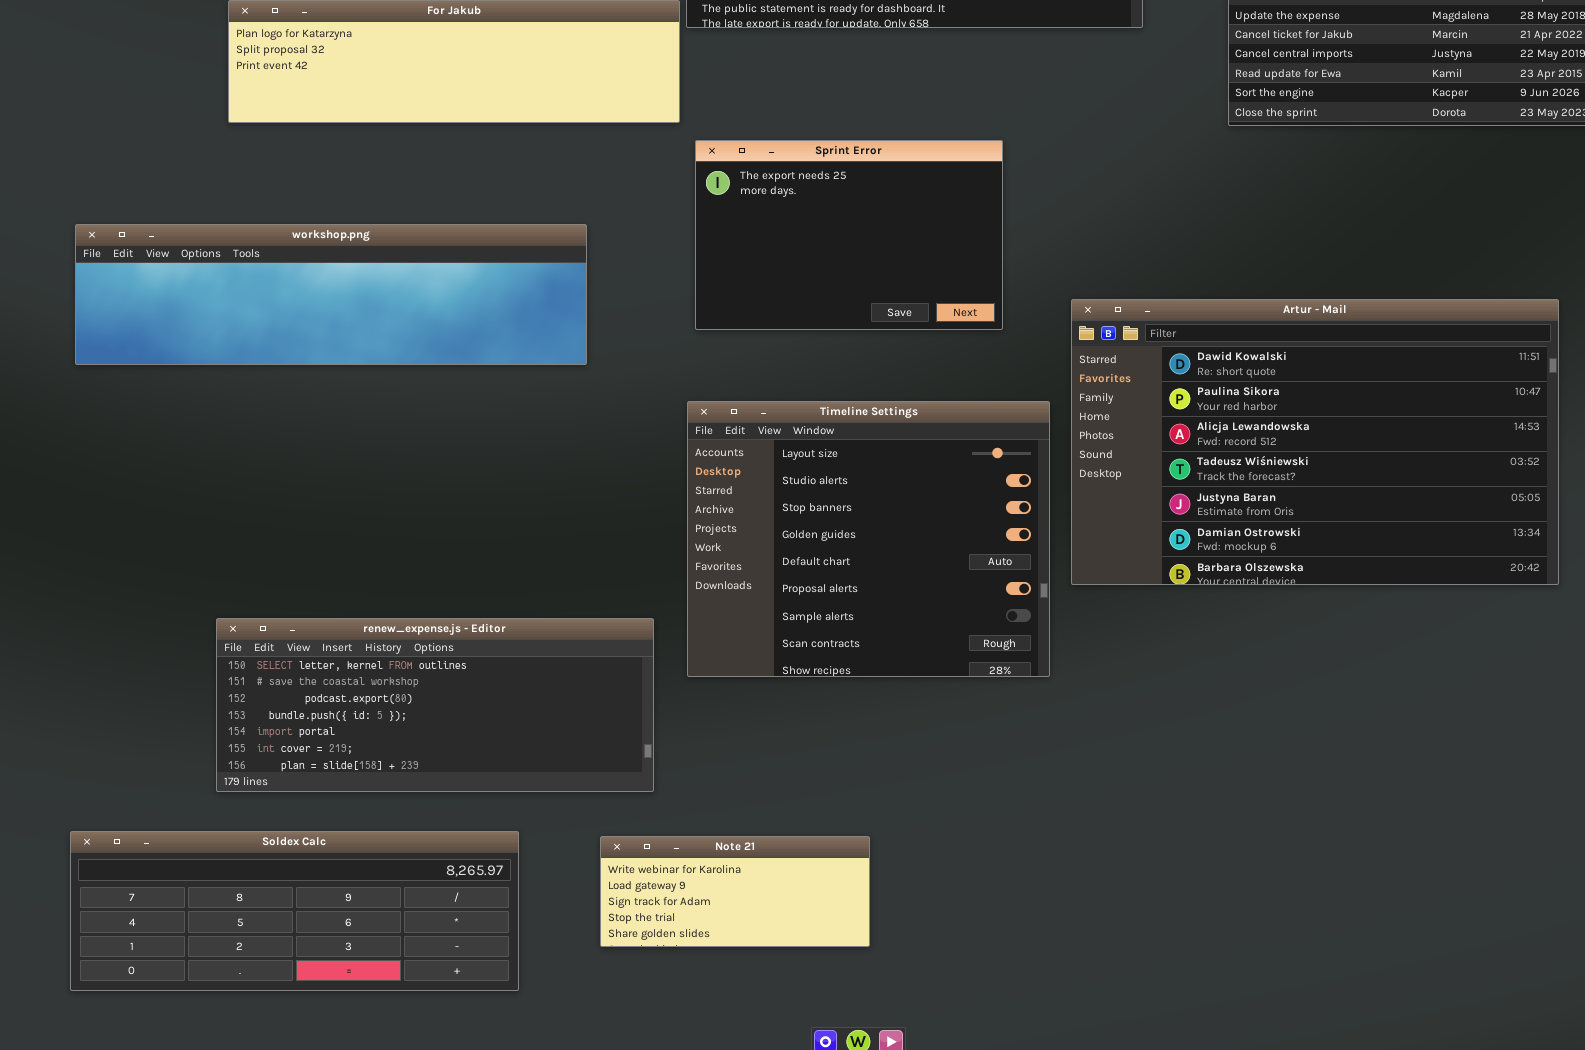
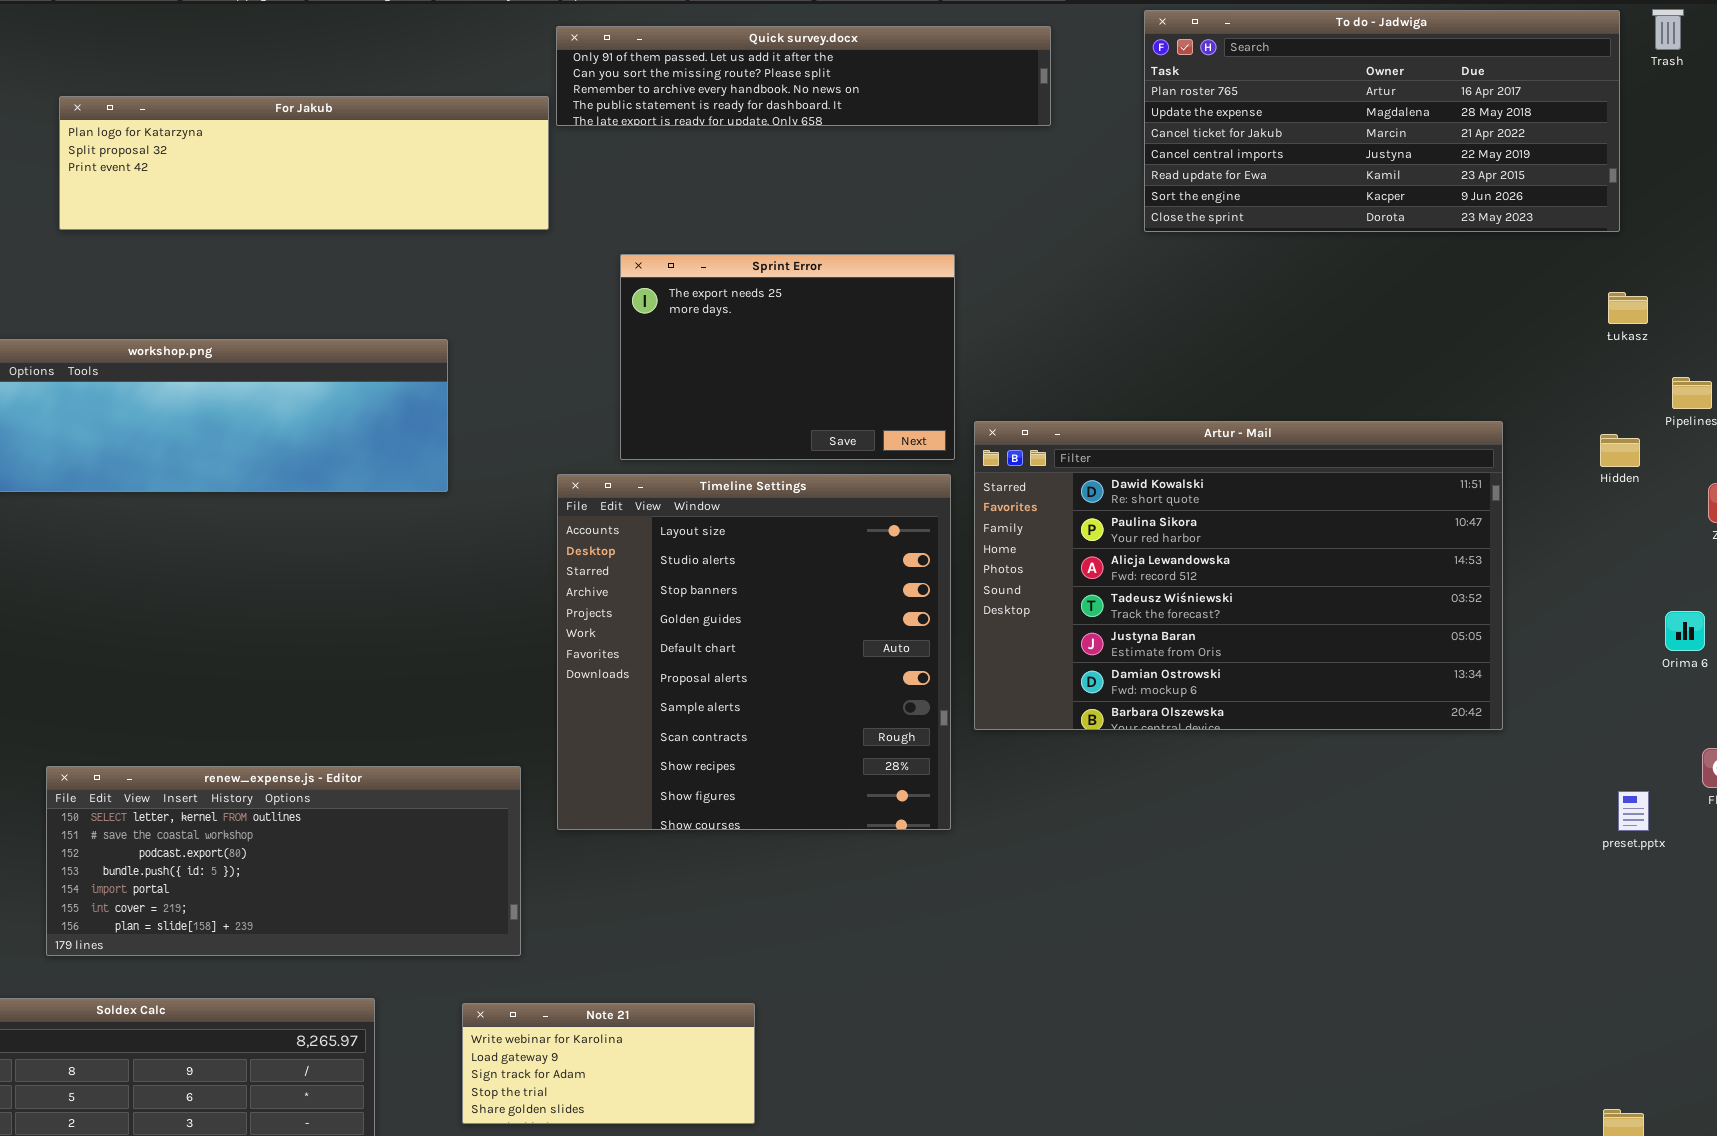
Sprint Error: [695,140,1003,330] -> [620,254,955,460], moved
Timeline Settings: [687,401,1050,677] -> [557,474,951,830], resized

